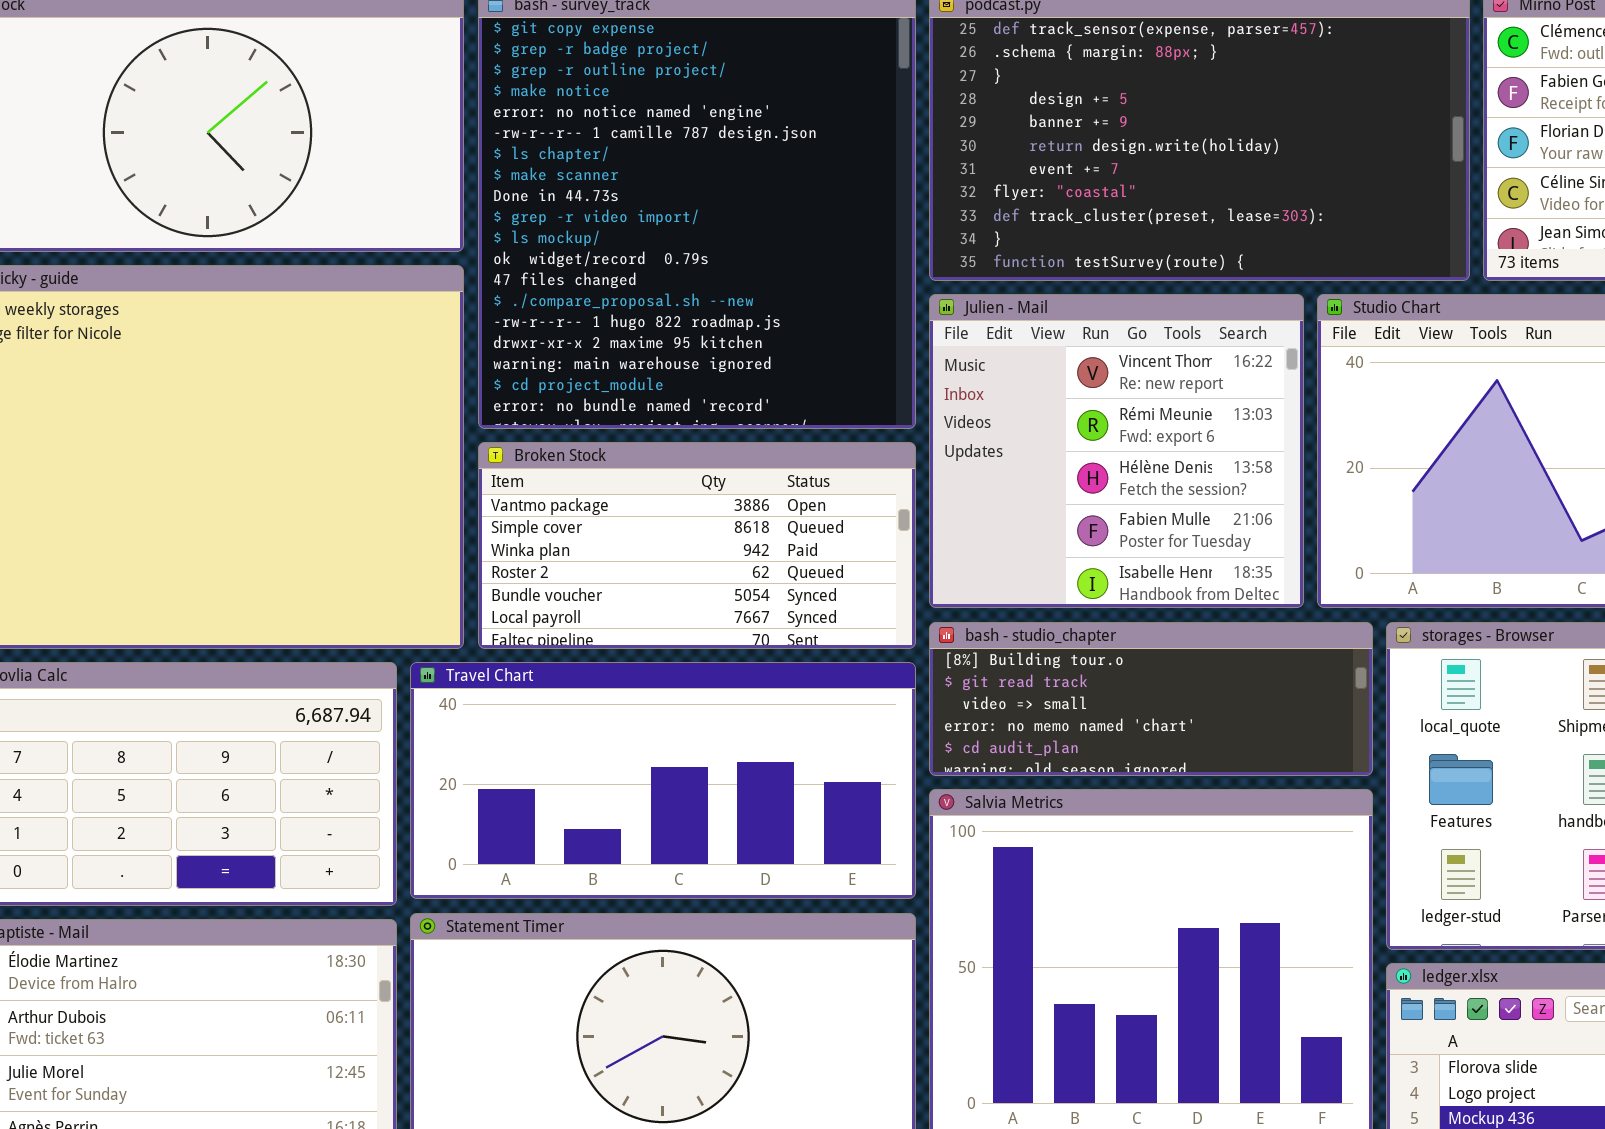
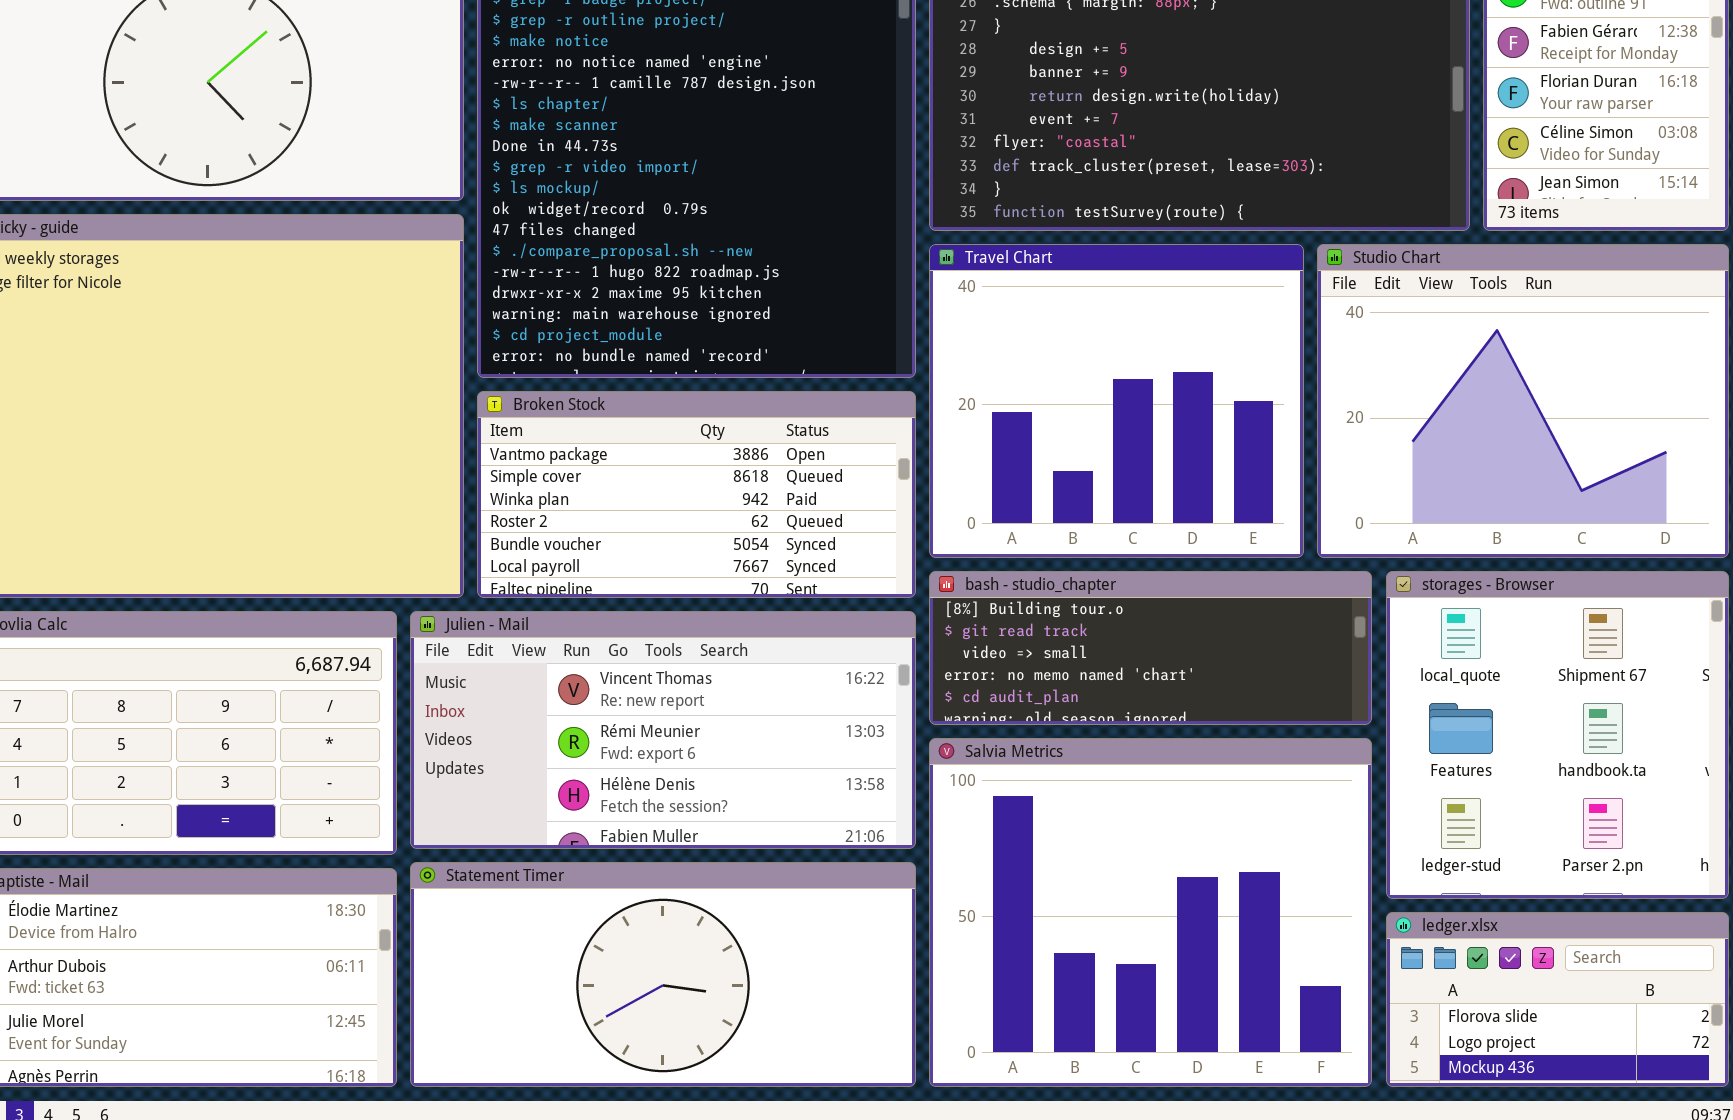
Julien - Mail: [929,294,1304,608] -> [410,611,916,849], moved, resized
Travel Chart: [410,662,916,899] -> [929,244,1304,558], moved, resized

